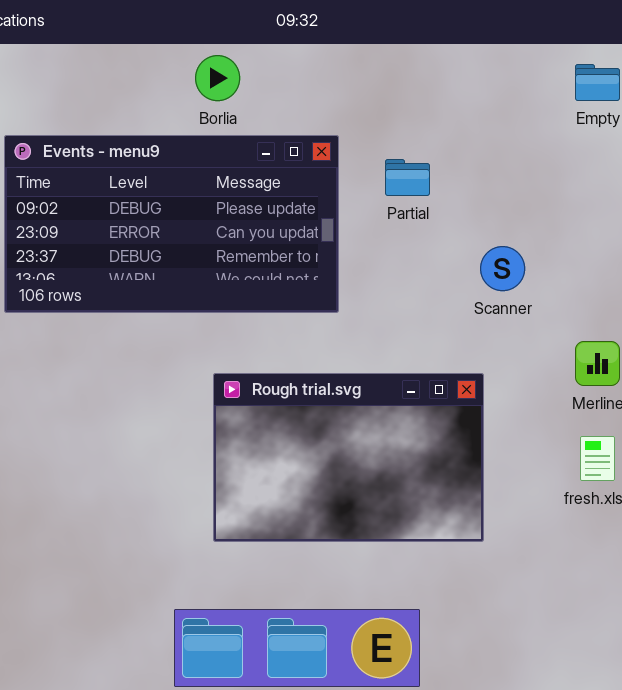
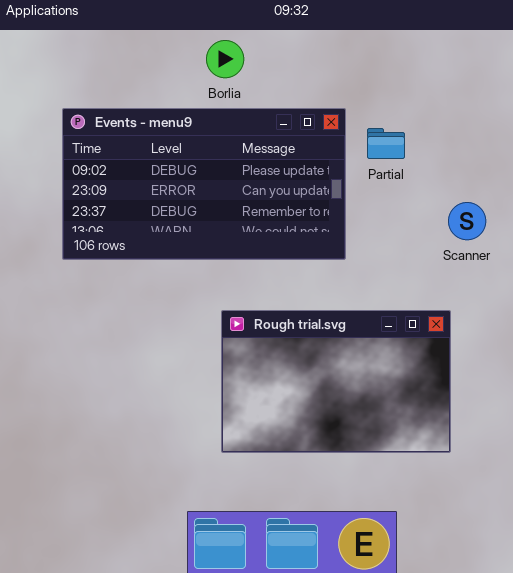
Events - menu9: [4,135,339,313] -> [62,108,346,260], moved

